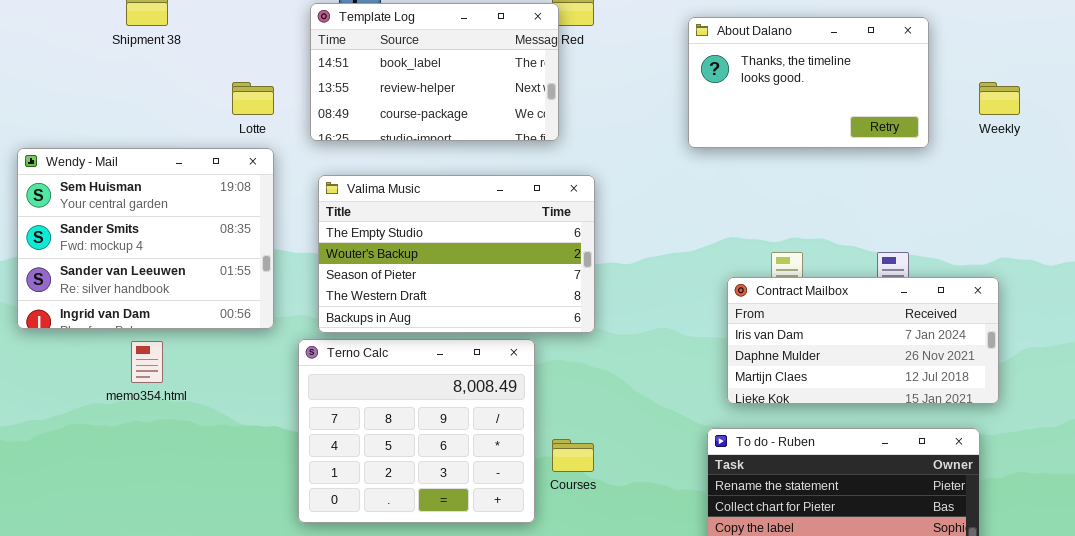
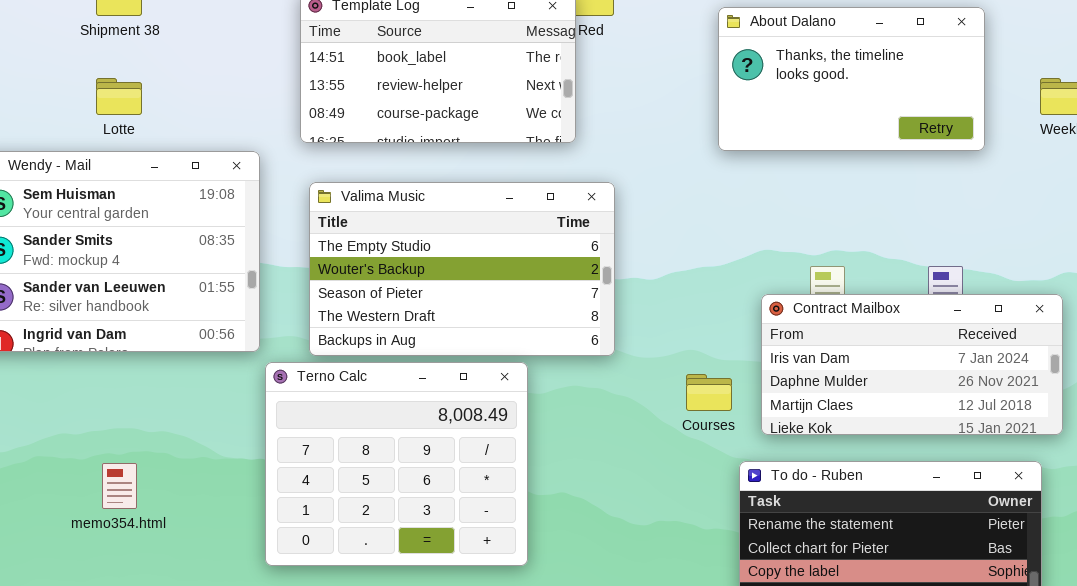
Lotte: [232,82,274,115] -> [96,78,142,115], moved
Terno Calc: [298,339,535,523] -> [265,362,528,566], moved
memo354.html: [131,341,163,383] -> [102,463,137,509], moved
Courses: [552,439,594,472] -> [686,374,732,411], moved

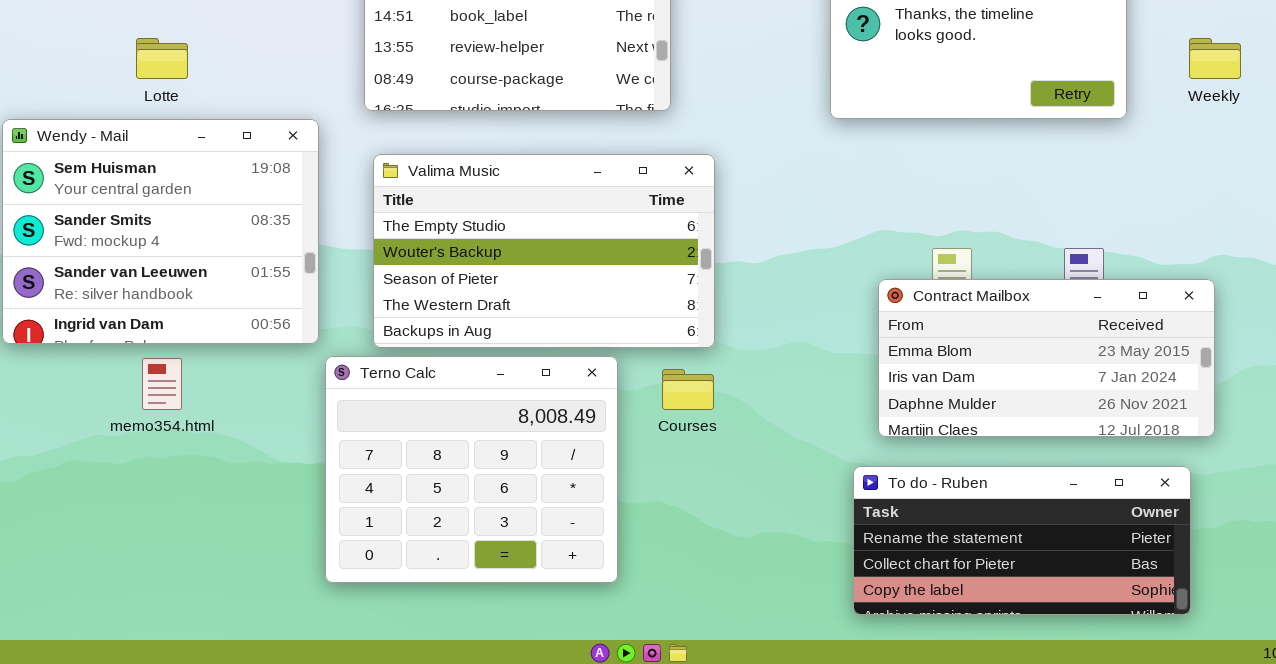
Contract Mailbox: [761,294,1063,435] -> [878,279,1215,437], scrolled up 1 row
Courses: [686,374,732,411] -> [662,369,714,410], moved
memo354.html: [102,463,137,509] -> [142,358,182,410], moved

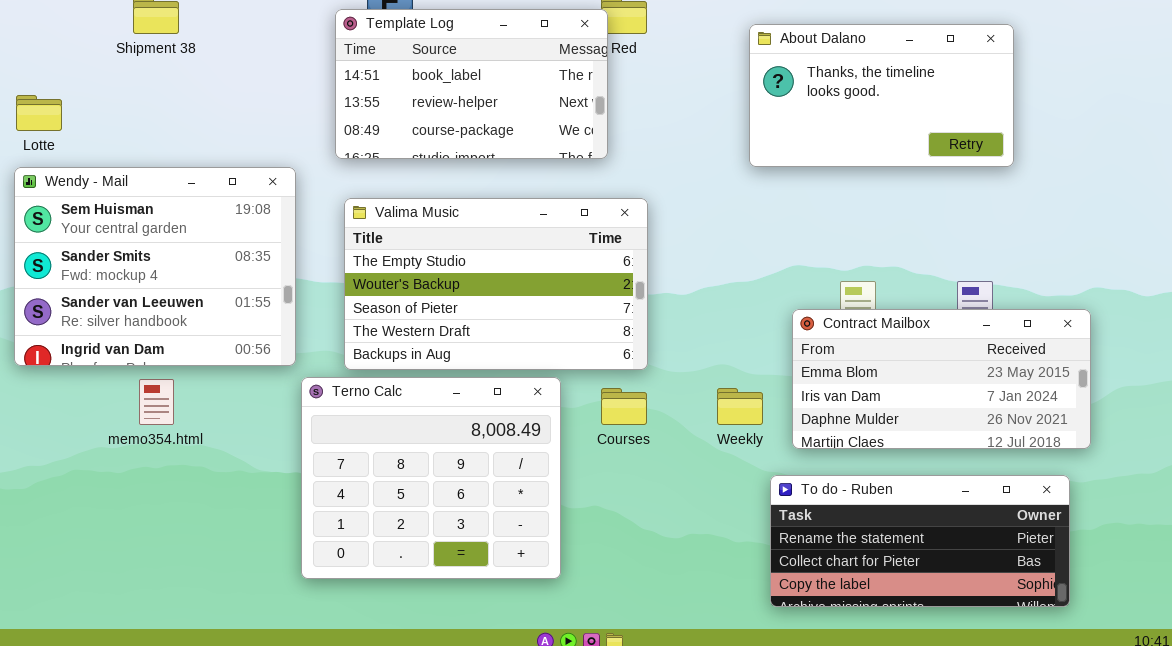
Lotte: [136,38,188,79] -> [16,95,62,131], moved
Weekly: [1189,38,1241,79] -> [717,388,763,425], moved

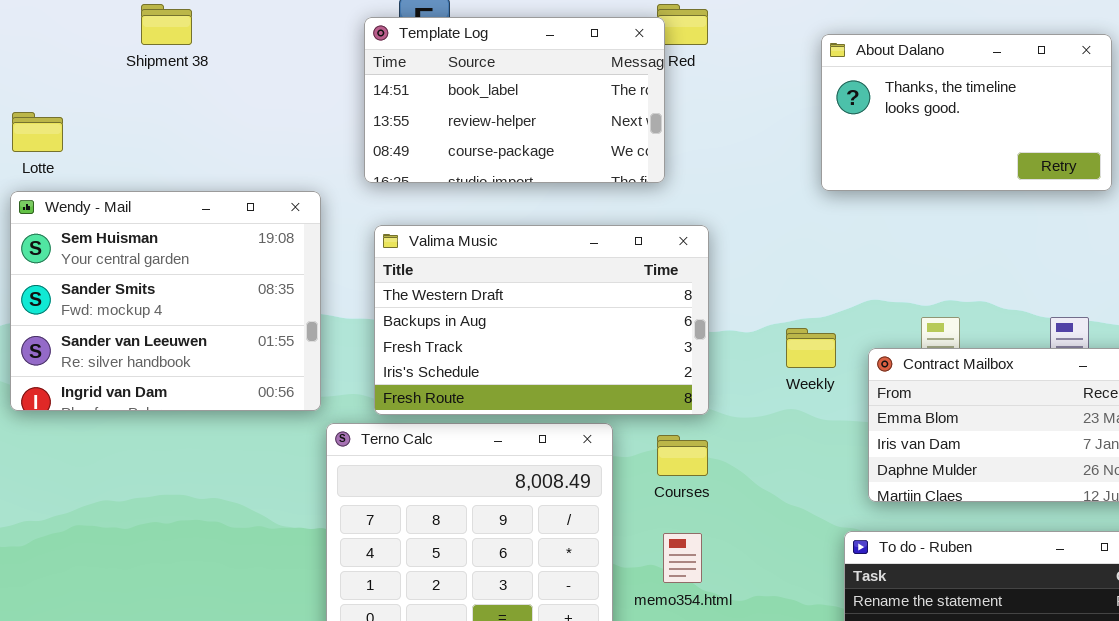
Valima Music: [344,198,648,370] -> [374,225,709,415], scrolled down 3 rows
memo354.html: [139,379,174,425] -> [663,533,702,583], moved
Weekly: [717,388,763,425] -> [786,328,836,368], moved

